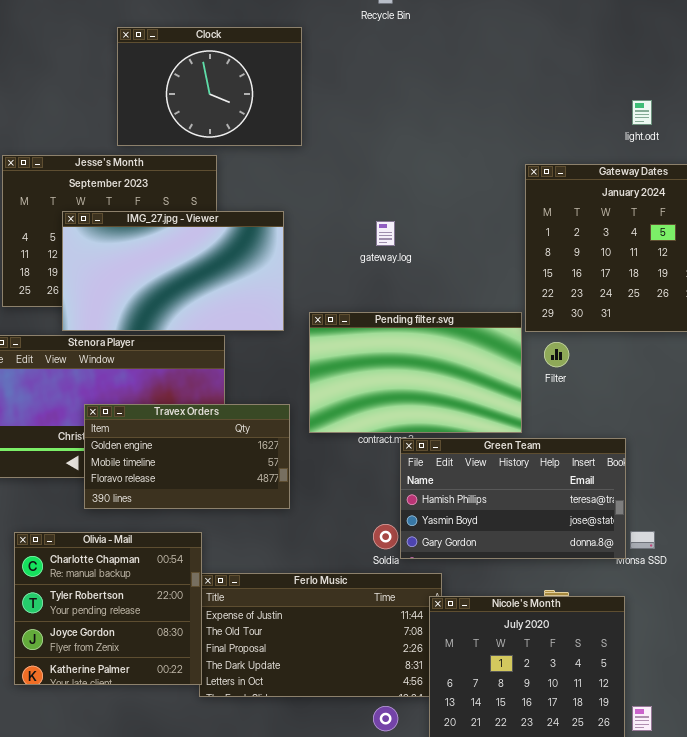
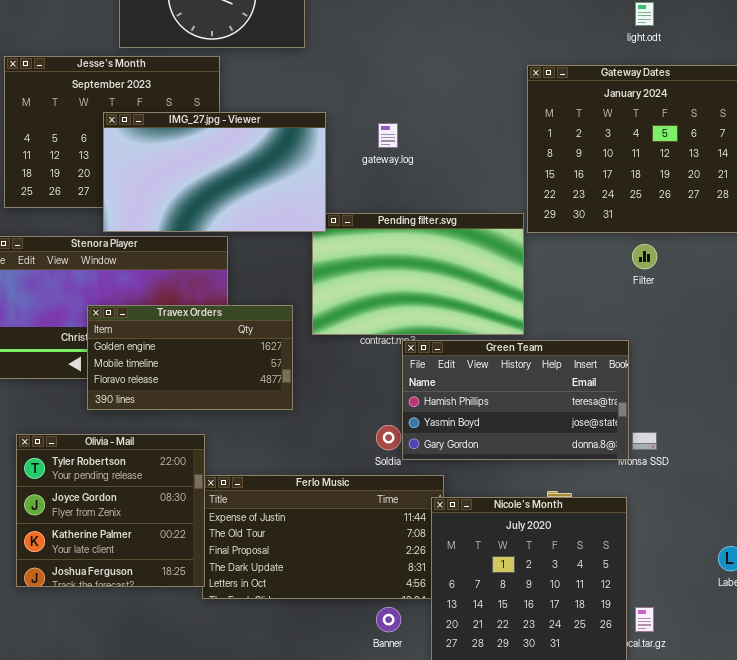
IMG_27.jpg - Viewer: [62,211,284,331] -> [103,112,326,232], moved
Filter: [544,342,569,367] -> [632,244,657,269], moved
Olivia - Mail: [14,532,202,685] -> [16,434,205,587], scrolled down 1 row

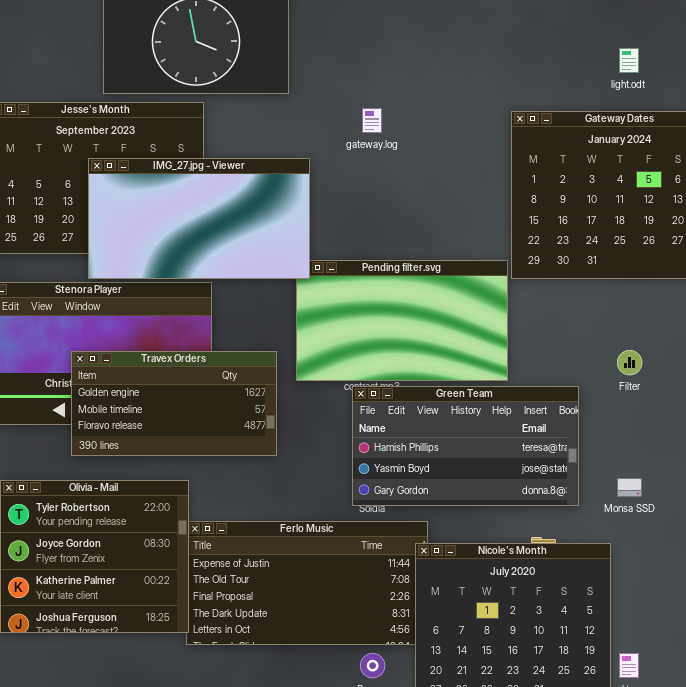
gateway.log: [378,123,398,148] -> [362,108,382,133], moved
Filter: [632,244,657,269] -> [617,350,642,375], moved
Green Team: [402,340,629,460] -> [352,386,579,506], moved

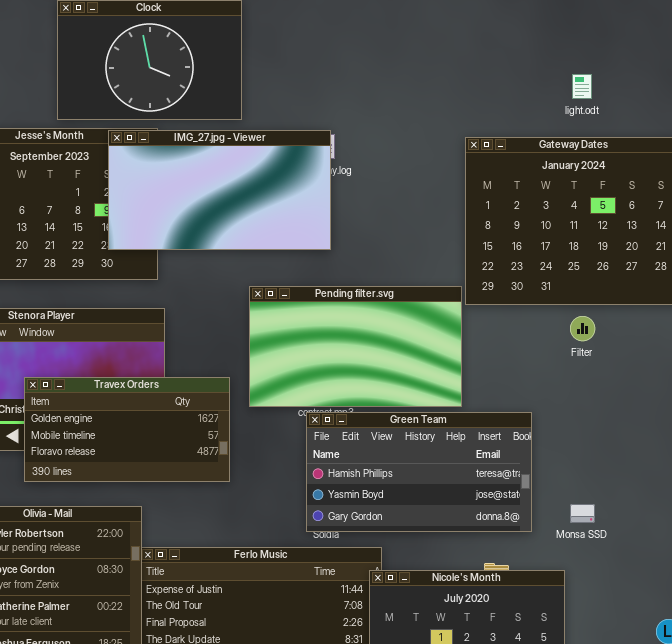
IMG_27.jpg - Viewer: [88,158,310,279] -> [108,130,331,250], moved
Filter: [617,350,642,375] -> [570,316,595,341], moved

